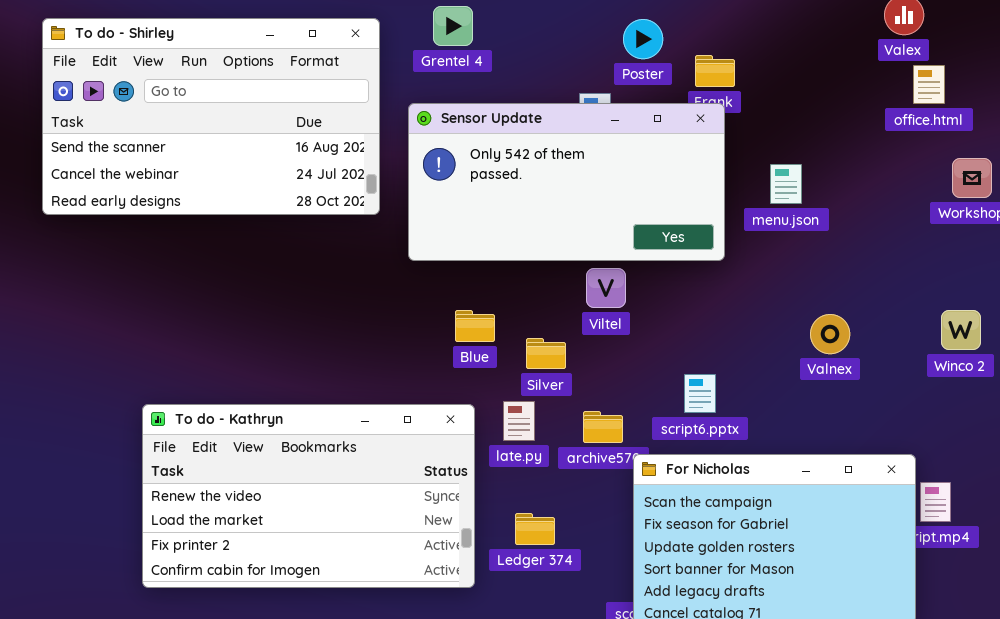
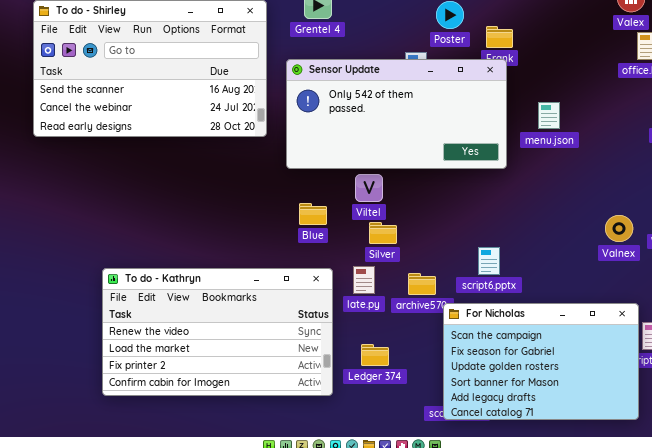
Viltel: [586,268,626,308] -> [355,174,383,202], moved
Blue: [455,310,495,342] -> [299,203,327,225], moved
Valnex: [810,314,850,354] -> [605,215,633,242], moved

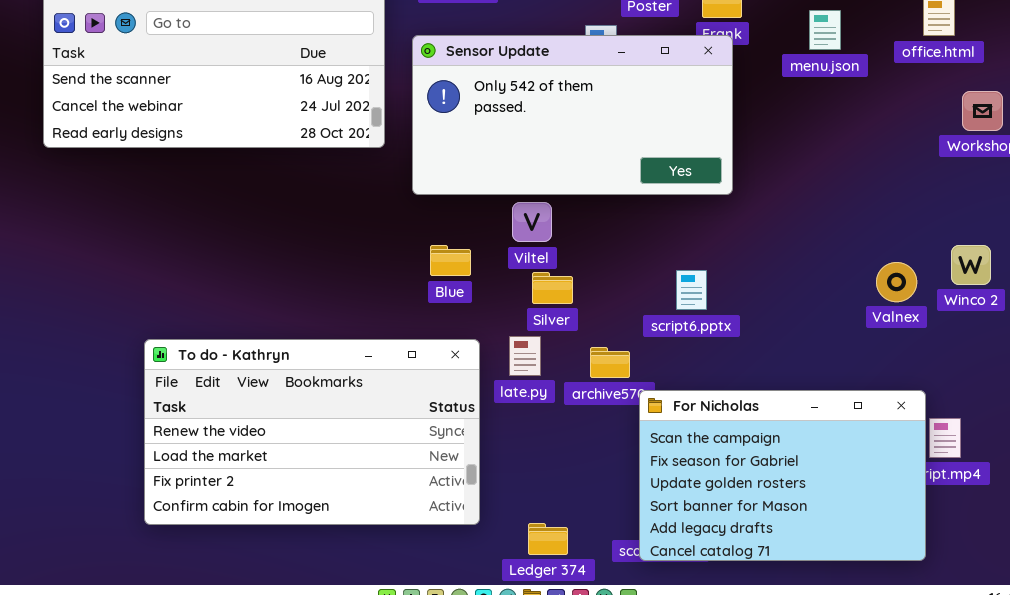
menu.json: [538,102,560,129] -> [809,10,841,50], moved
script6.pptx: [478,247,500,275] -> [676,270,707,310], moved
Ledger 374: [361,344,389,366] -> [528,523,568,555], moved

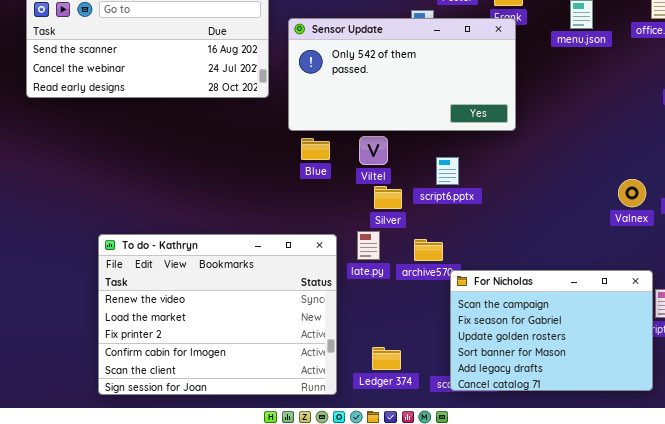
Blue: [430,245,471,276] -> [301,138,330,160], moved
script6.pptx: [676,270,707,310] -> [436,157,459,185], moved
To do - Kathryn: [144,339,480,525] -> [98,234,337,395], resized
Ledger 374: [528,523,568,555] -> [372,347,401,370], moved

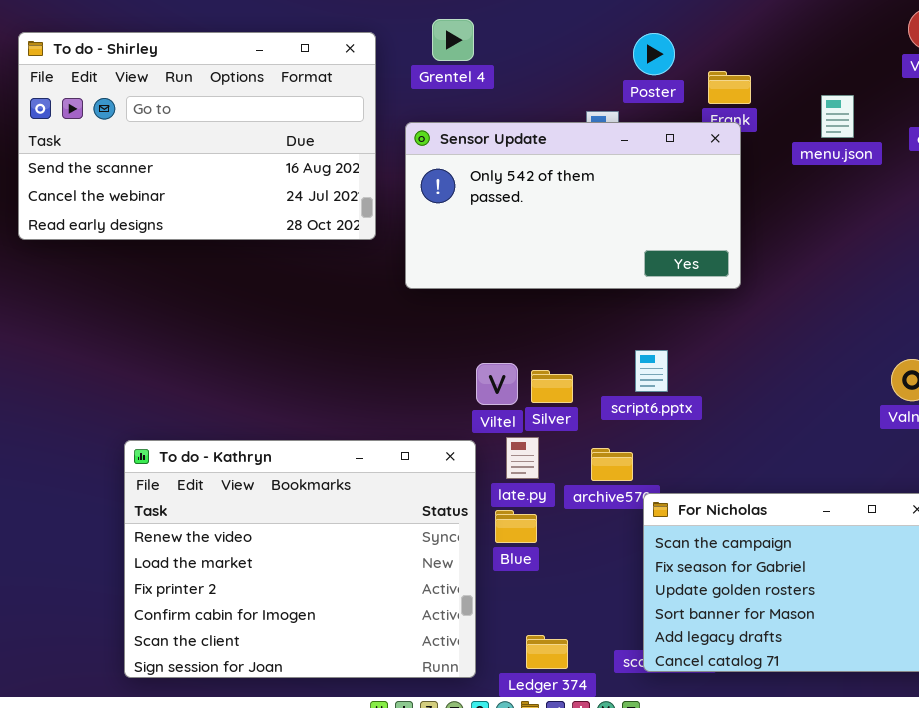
Viltel: [359,136,388,165] -> [476,363,518,405], moved
Blue: [301,138,330,160] -> [495,510,537,543], moved
script6.pptx: [436,157,459,185] -> [635,350,668,392], moved
Ledger 374: [372,347,401,370] -> [526,635,568,669], moved

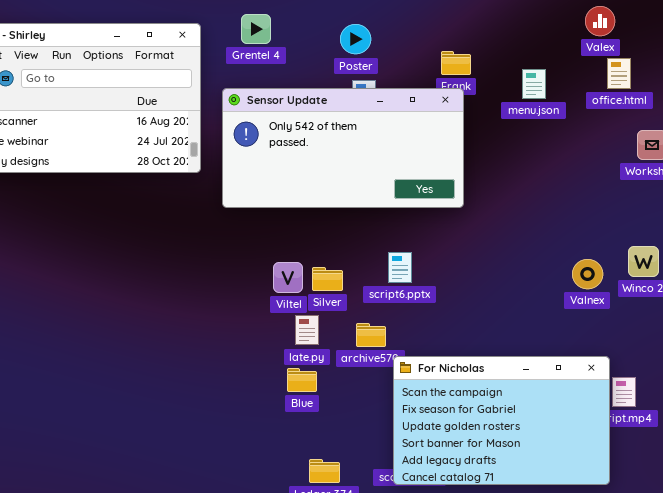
Poster: [633,33,675,75] -> [340,24,371,54], moved
To do - Kathryn: [124,440,476,678] -> none, closed

